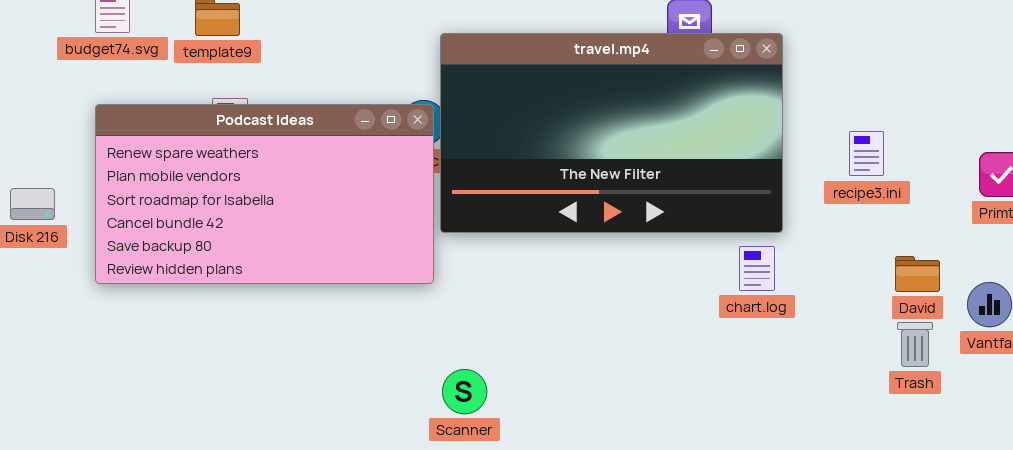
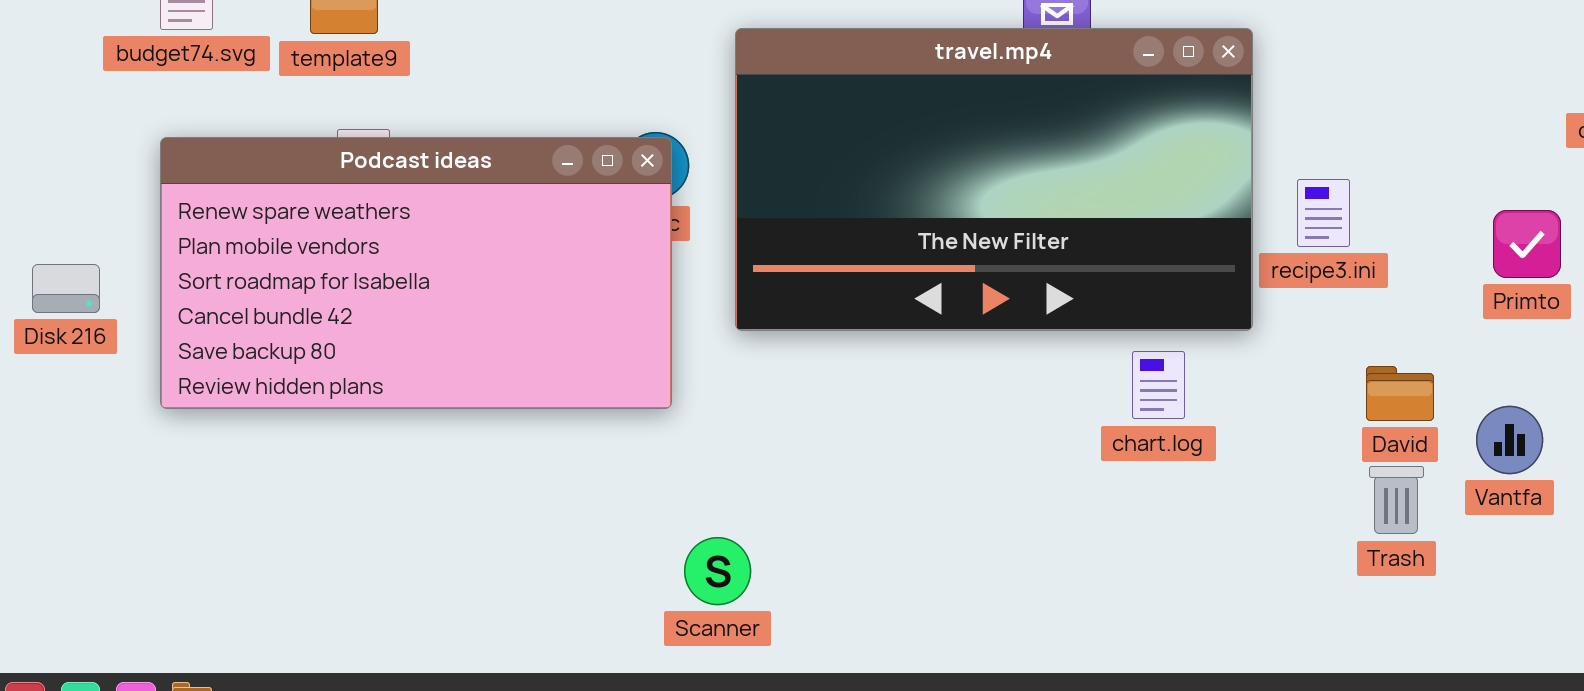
travel.mp4: [440,33,783,233] -> [735,28,1253,331], moved

